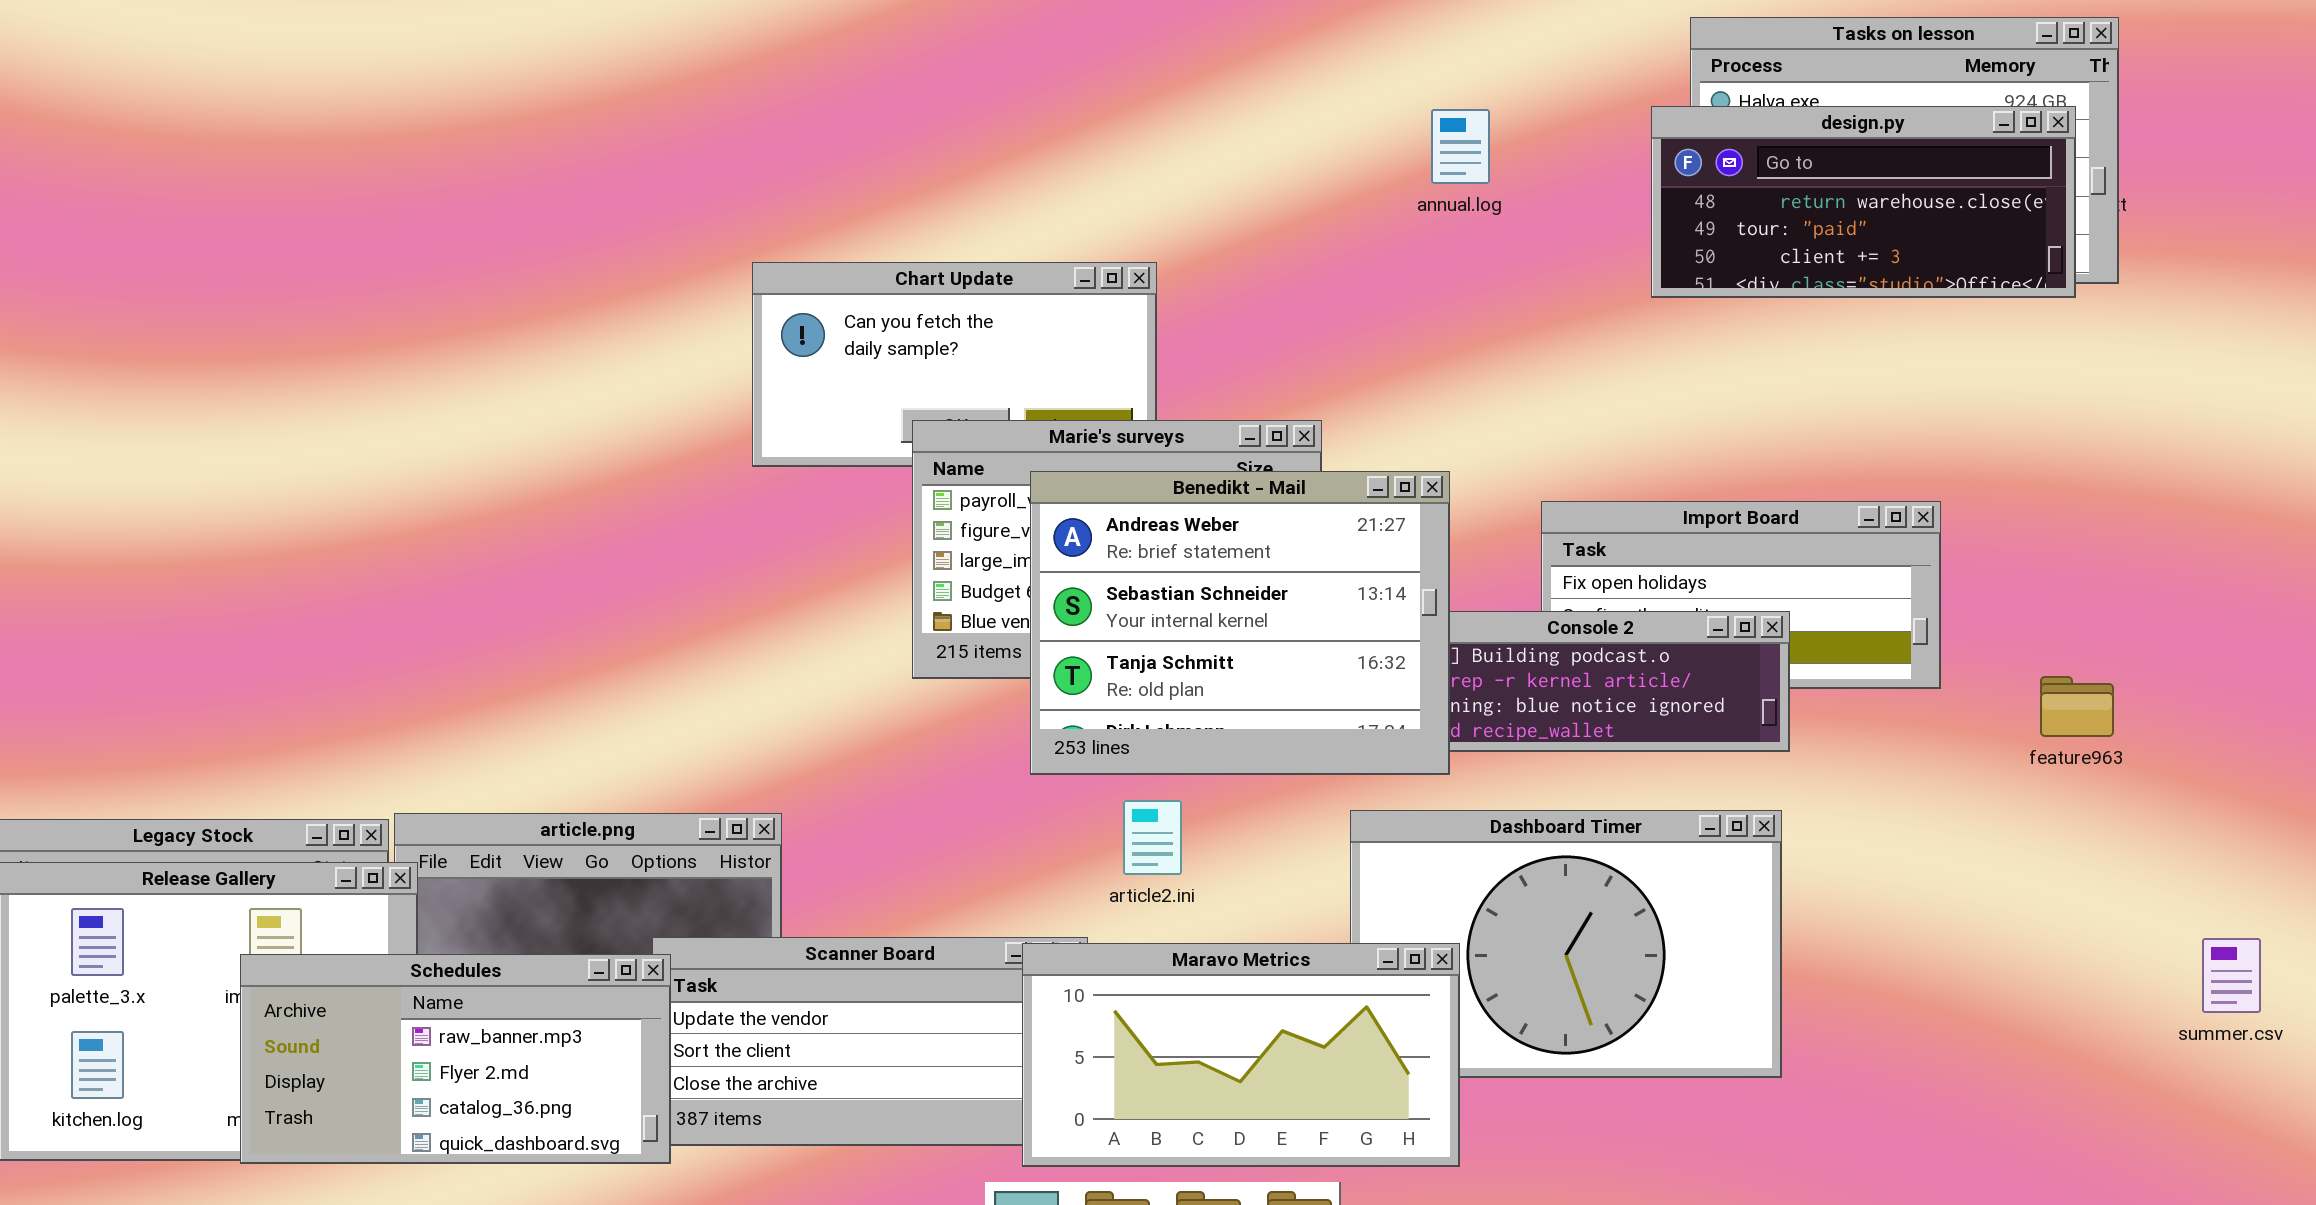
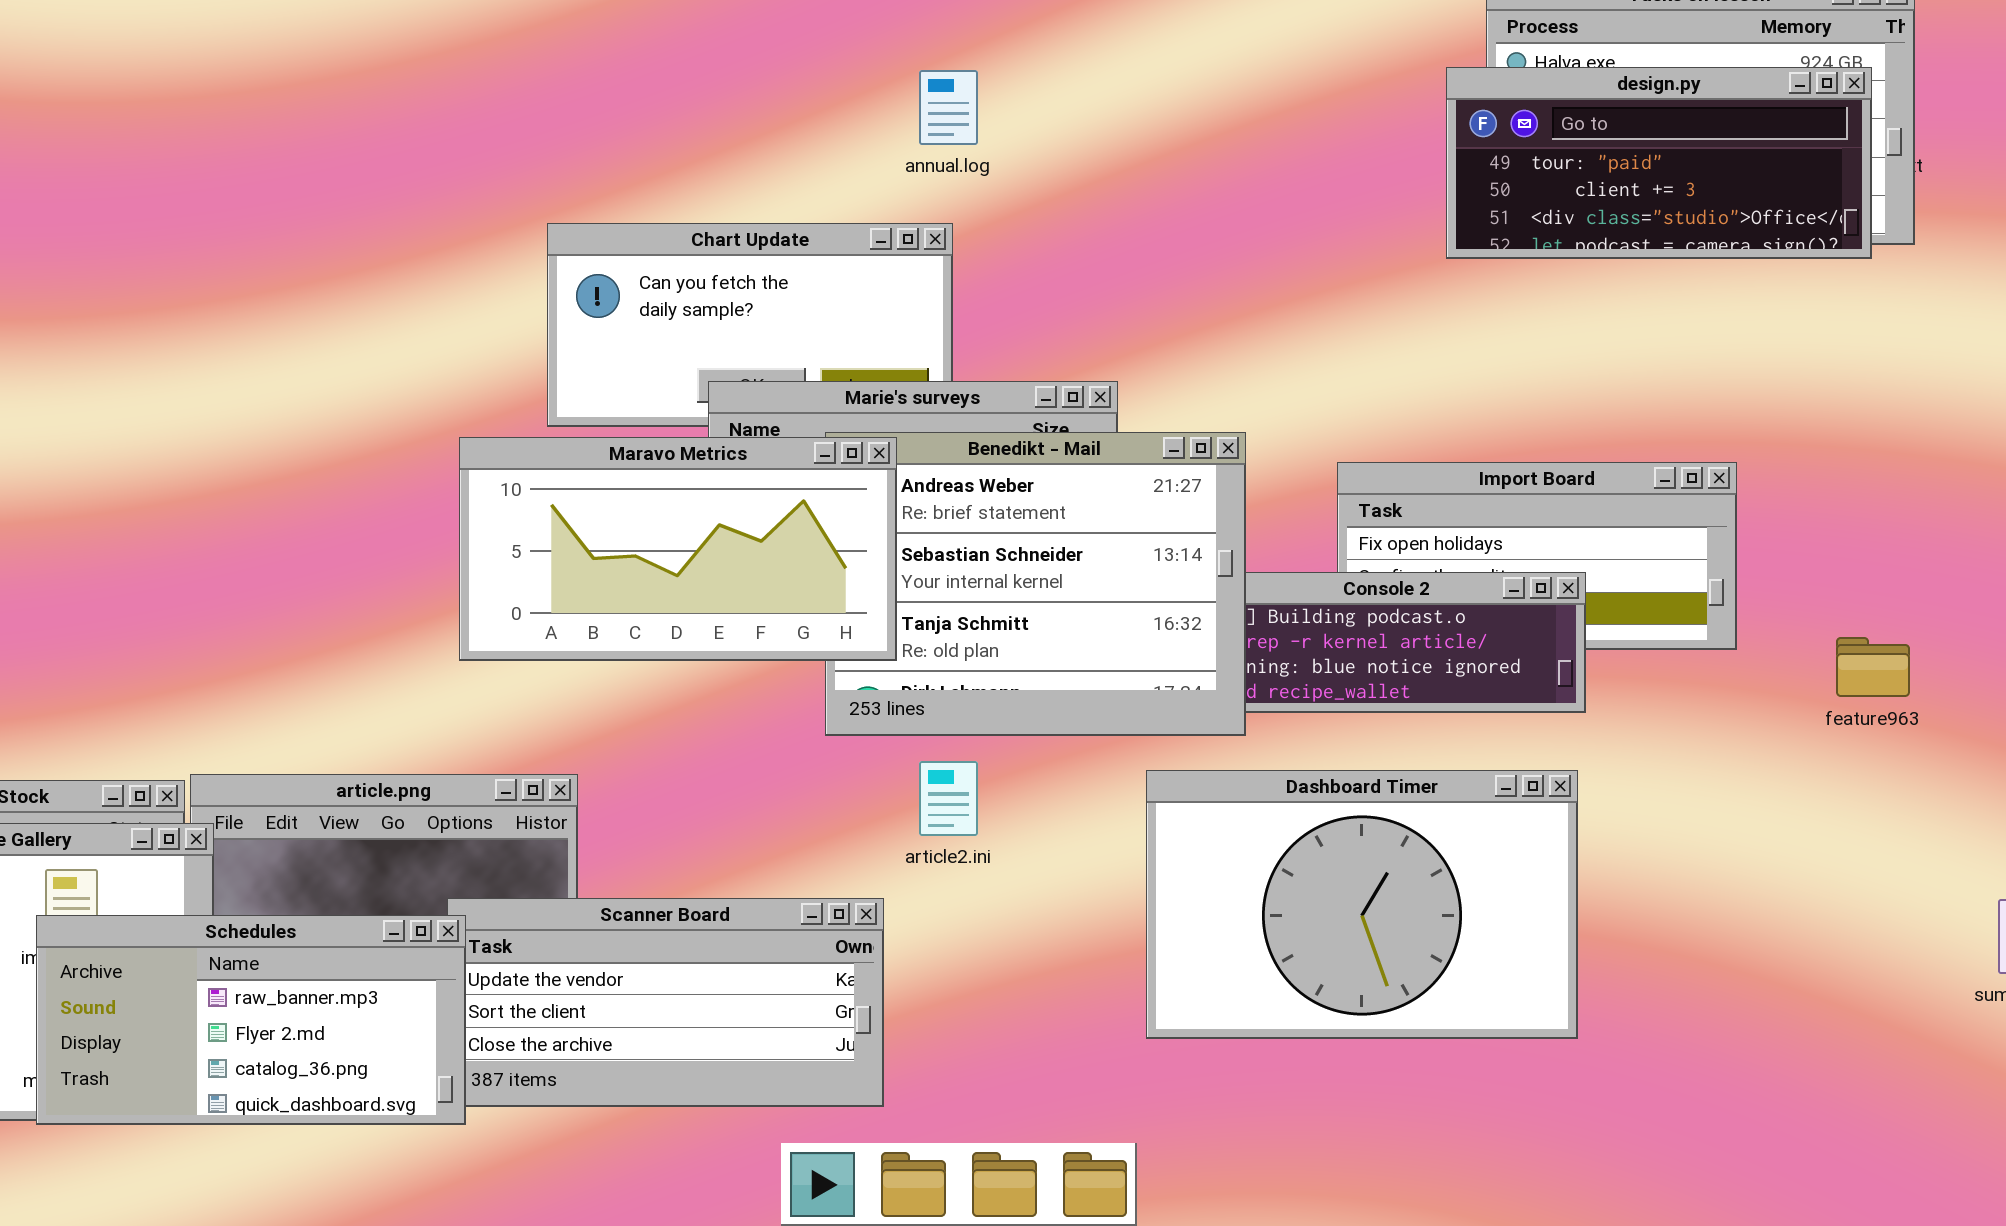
design.py: [1651,106,2076,298] -> [1446,67,1872,259], scrolled down 1 row
annual.log: [1431,109,1490,184] -> [919,70,978,145], moved
Maravo Metrics: [1022,943,1460,1167] -> [459,437,897,661], moved

